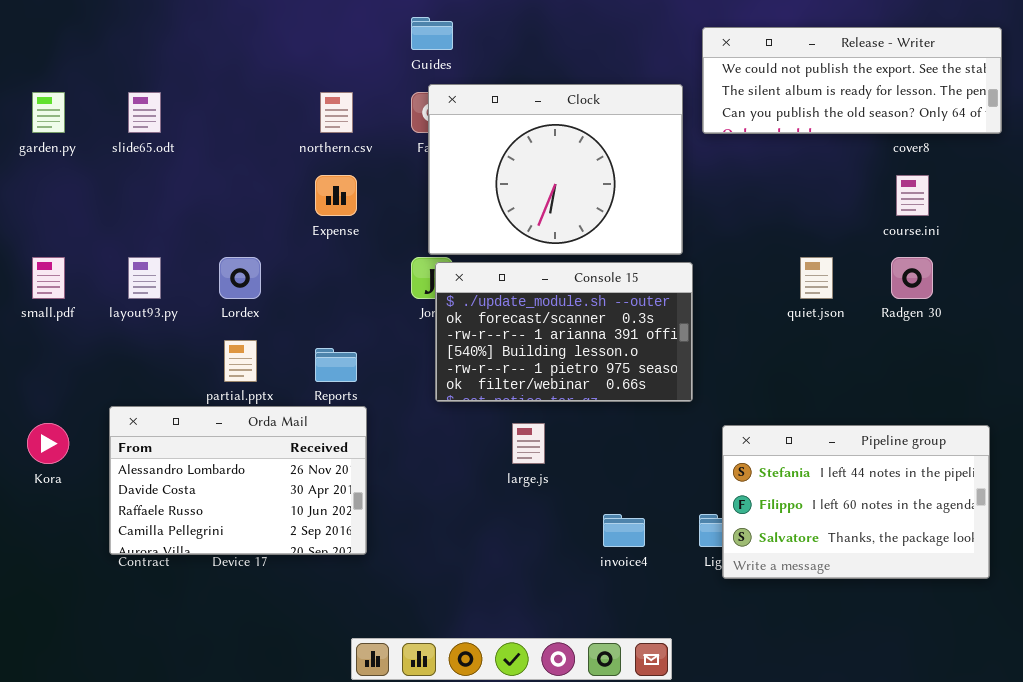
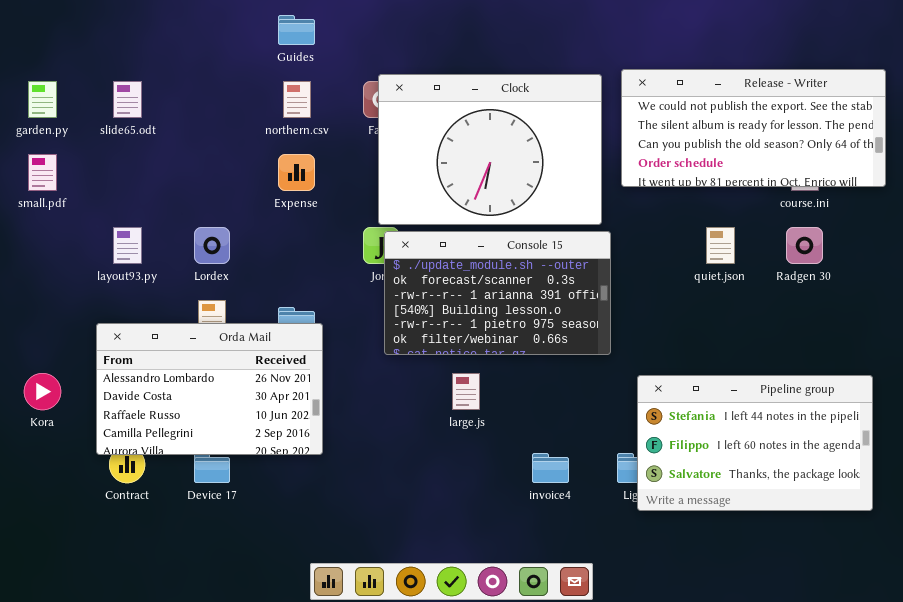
Guides: [411,17,453,50] -> [278,15,315,45], moved
Release - Writer: [702,27,1002,134] -> [621,69,886,187], moved, resized
small.pdf: [32,257,65,299] -> [28,154,57,191], moved
Orda Mail: [109,406,367,555] -> [96,323,323,455], moved

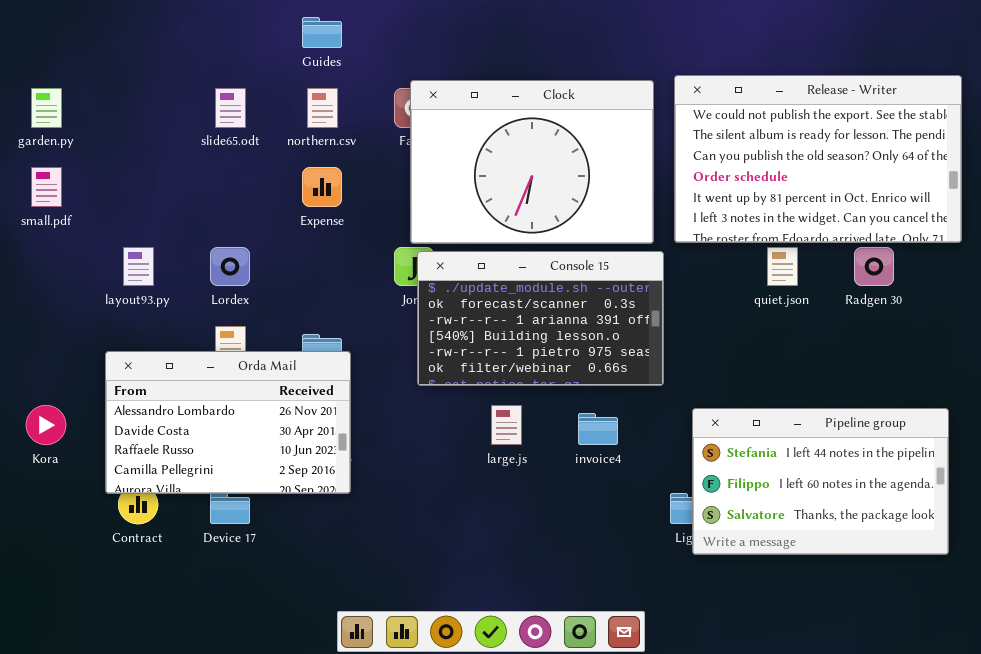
Release - Writer: [621,69,886,187] -> [674,75,962,243], resized
slide65.odt: [113,81,142,118] -> [215,88,246,128], moved
invoice4: [532,453,569,483] -> [578,413,618,445], moved

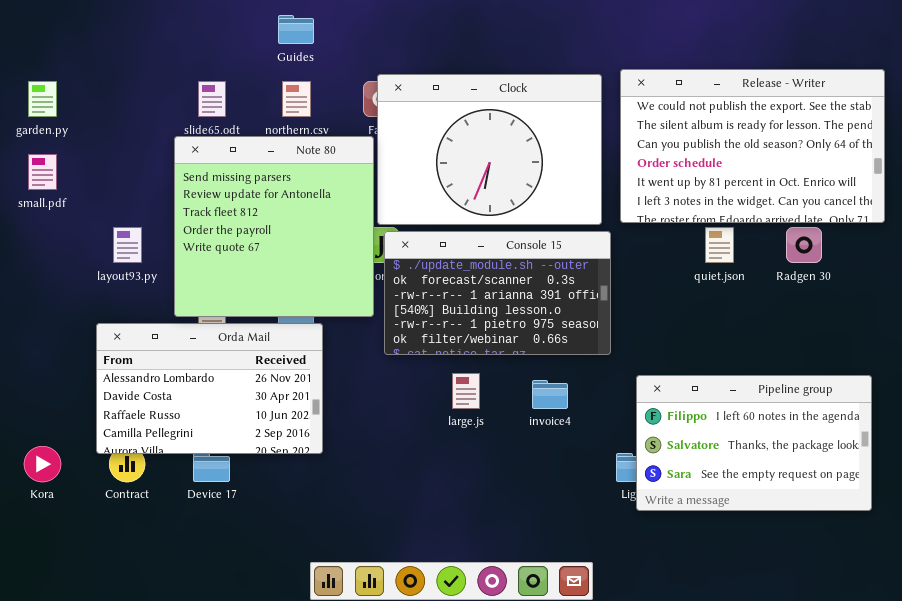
Note 80: none -> [174,136,374,317], opened
Kora: [26,405,66,445] -> [24,446,61,482], moved
Pipeline group: [692,408,949,555] -> [636,375,872,511], scrolled down 1 row

